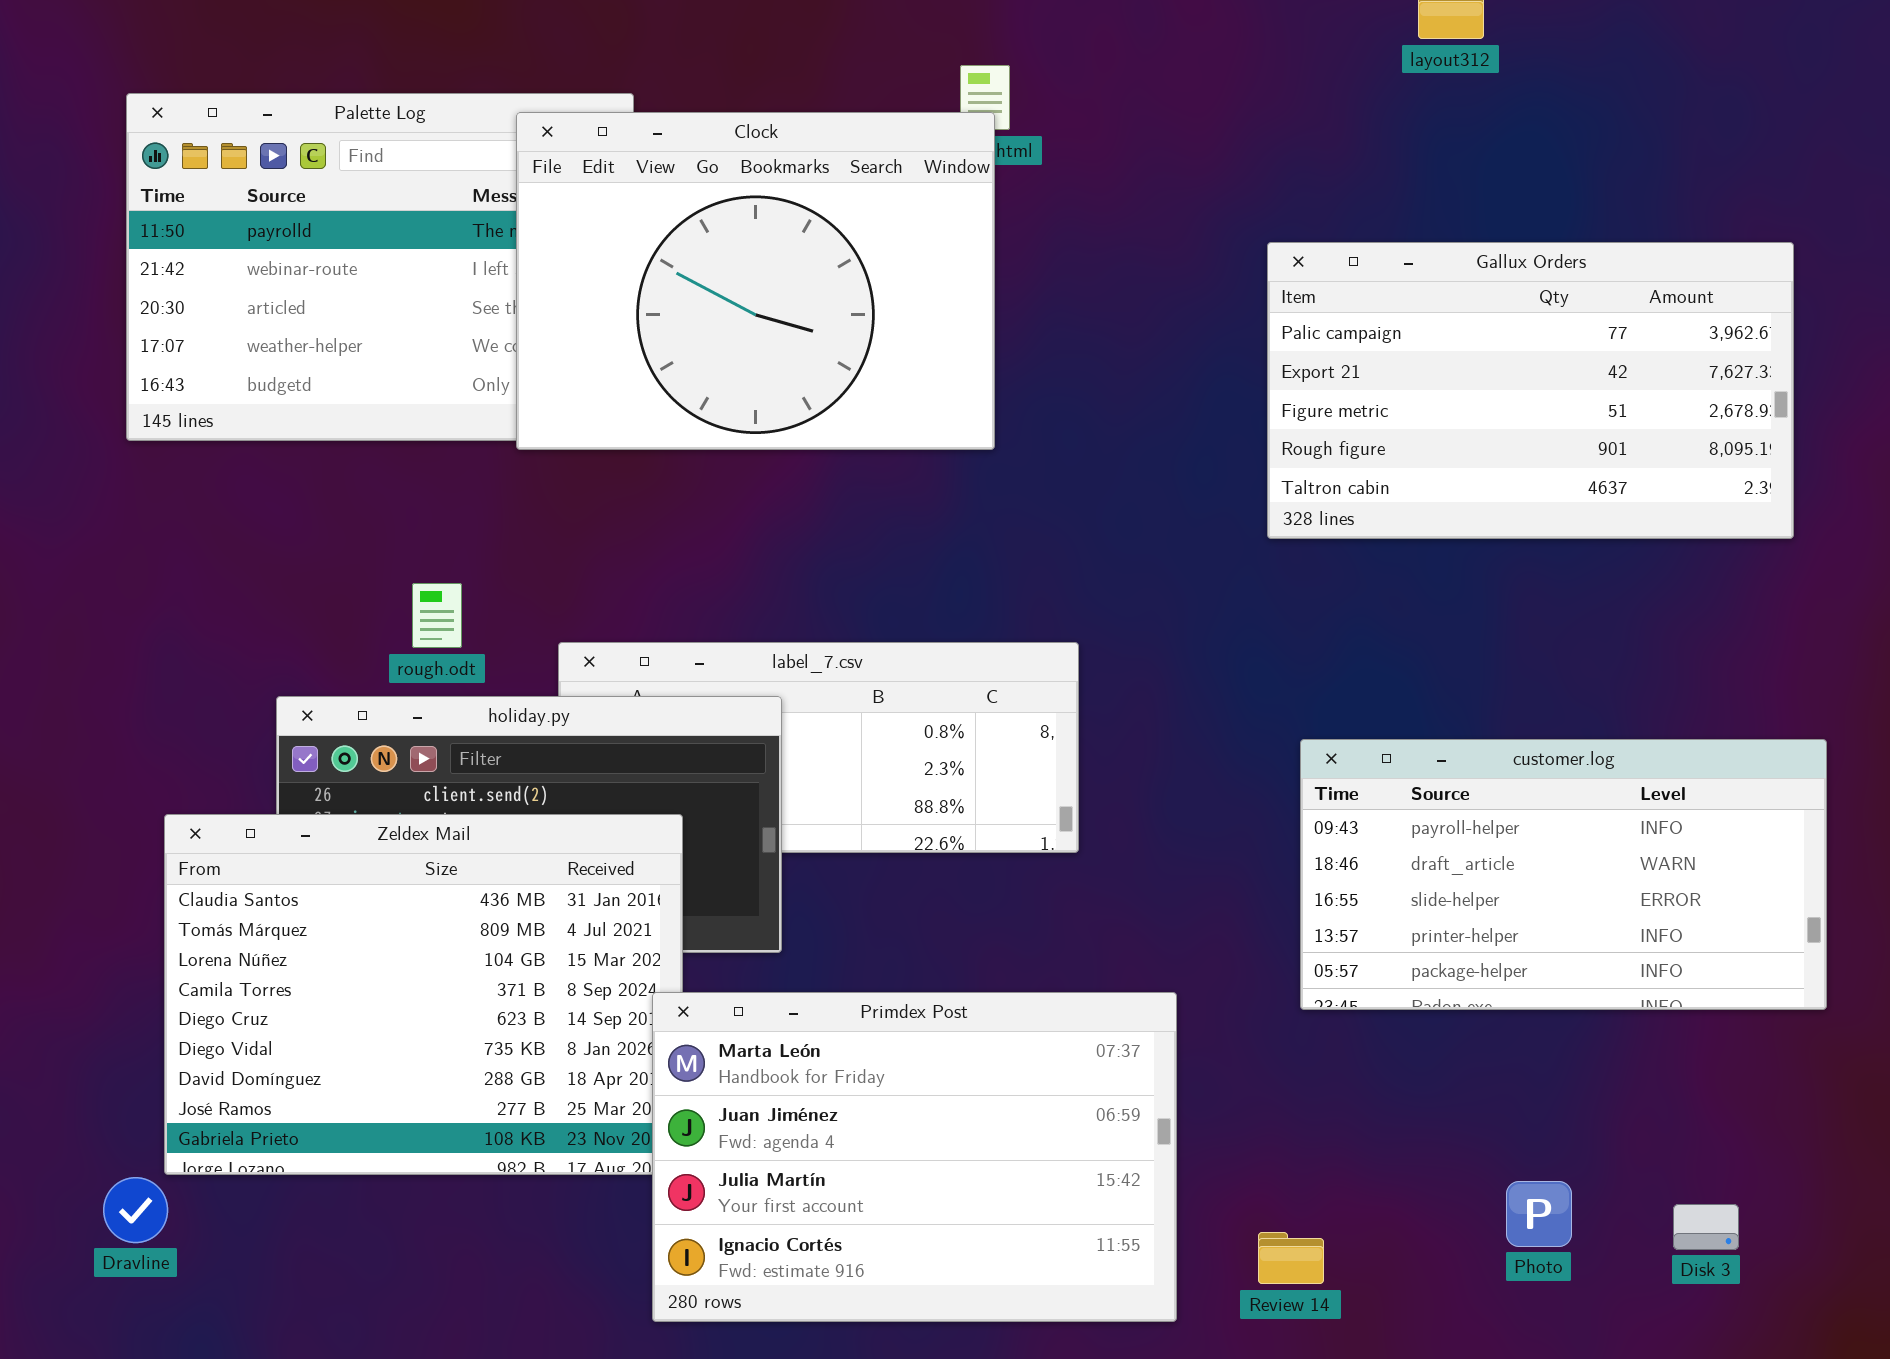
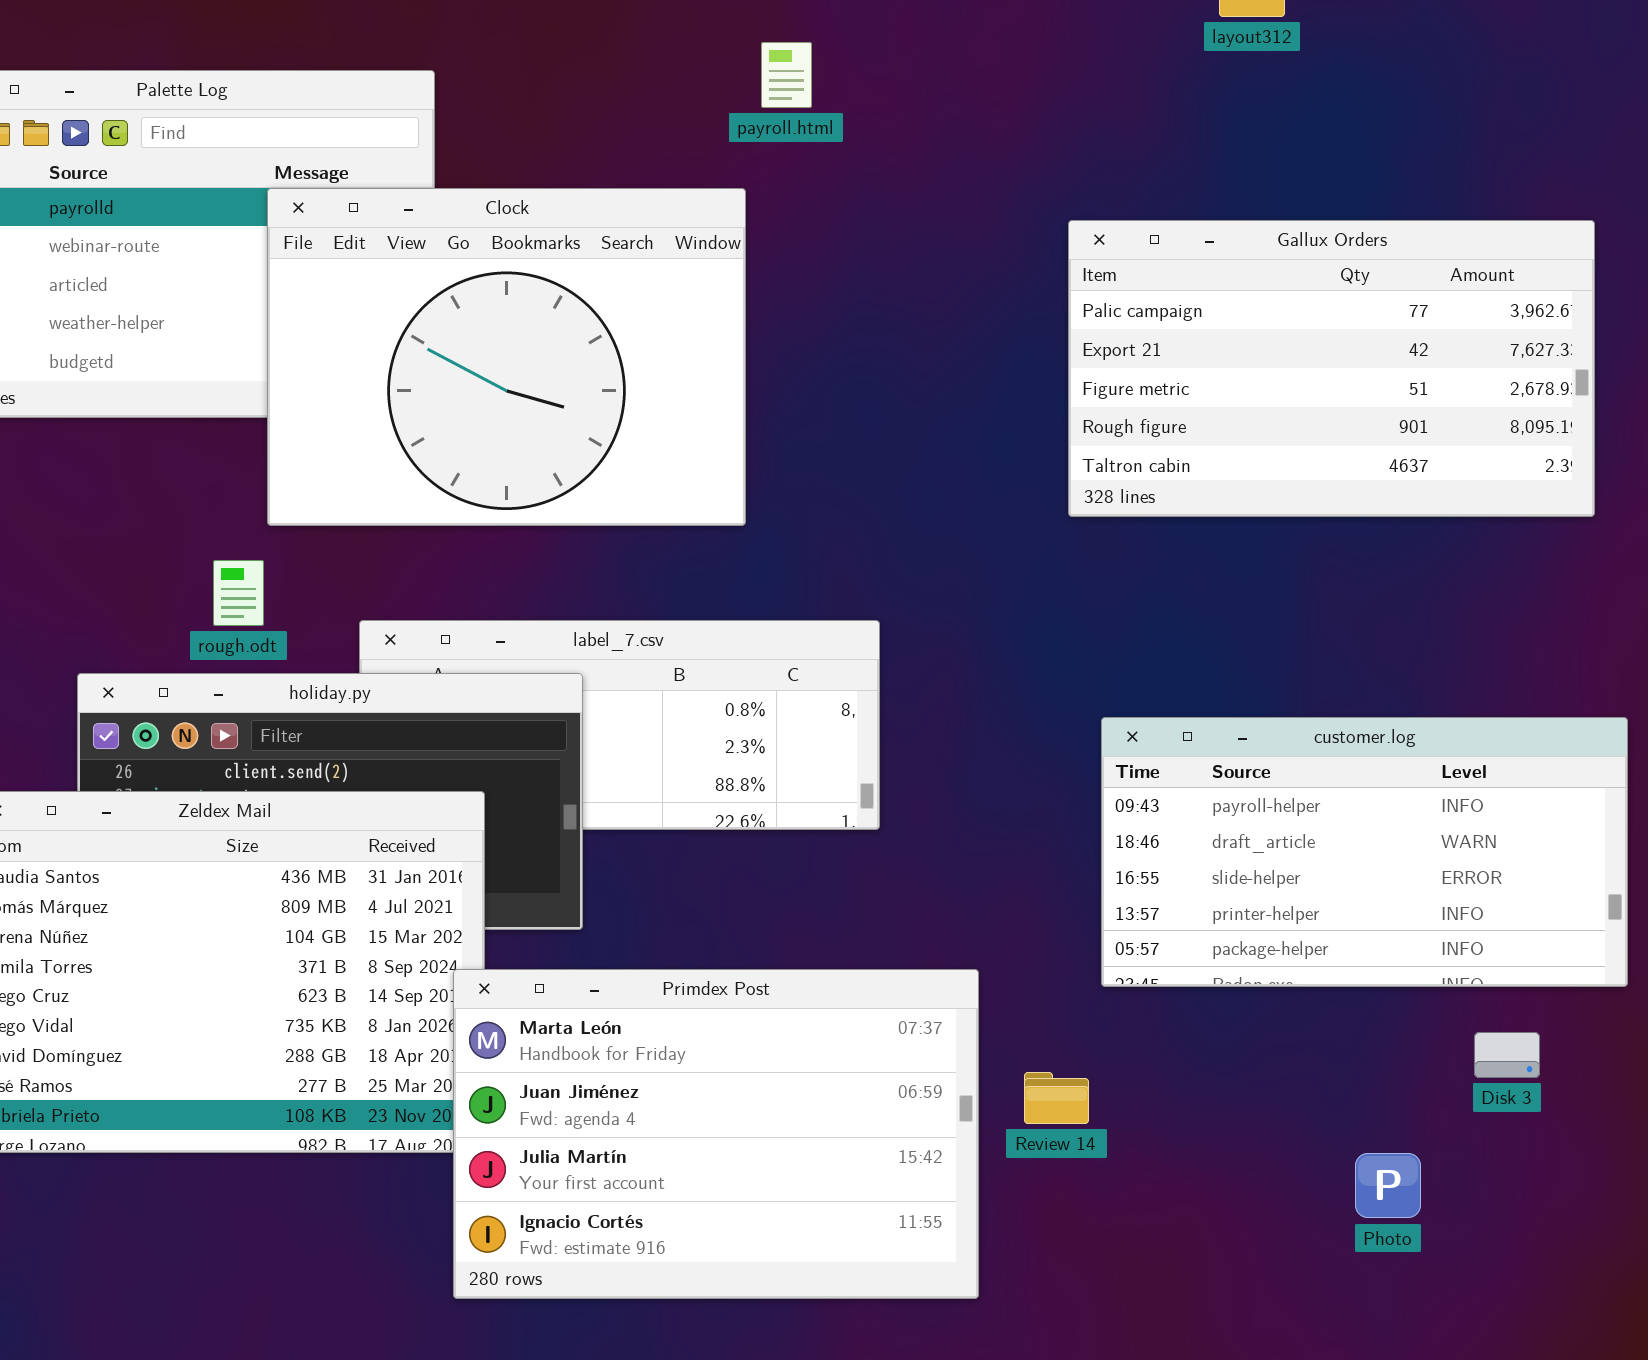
Clock: [516,112,995,450] -> [267,188,746,526], moved
Photo: [1506,1181,1572,1247] -> [1355,1153,1421,1218], moved
Disk 3: [1673,1204,1739,1250] -> [1474,1032,1540,1078], moved
Review 14: [1258,1232,1324,1284] -> [1024,1072,1089,1124], moved

